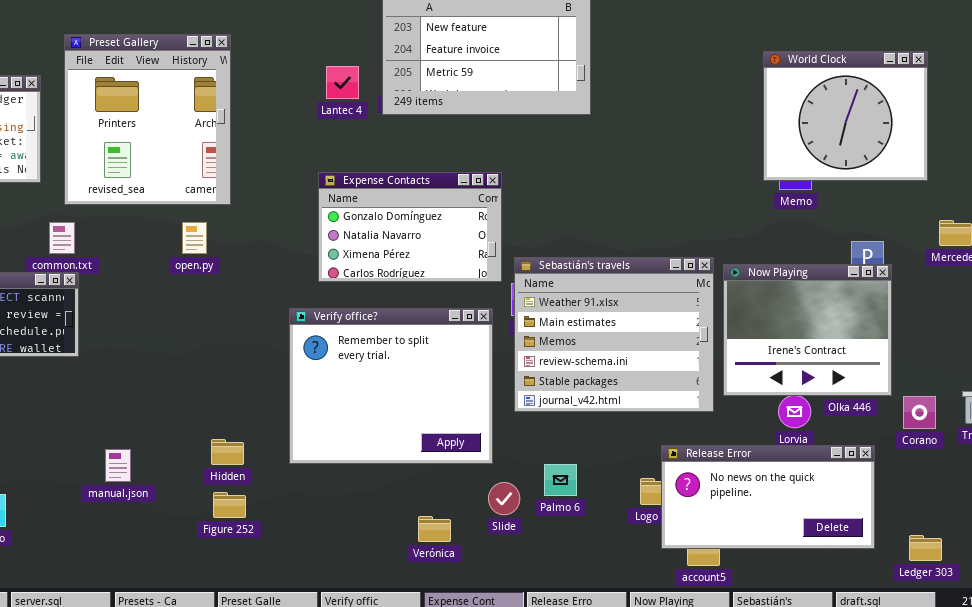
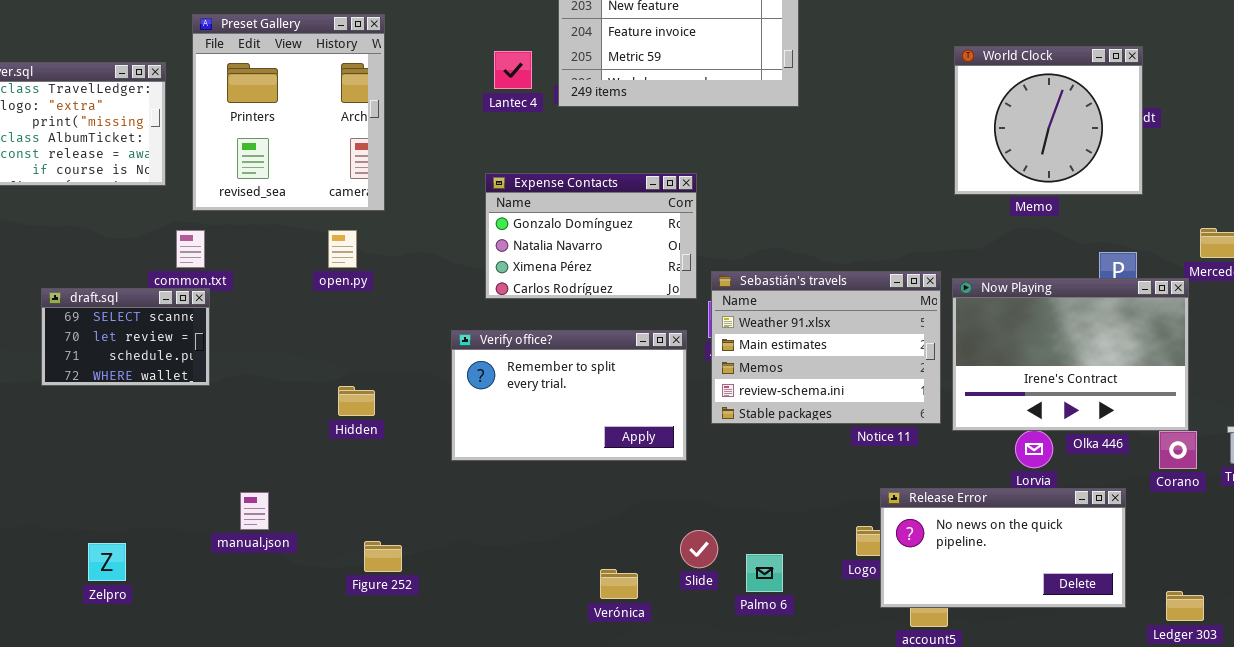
World Clock: [763,51,928,181] -> [954,46,1143,195], moved
Sebastián's travels: [514,257,714,412] -> [711,271,941,424], resized
Now Playing: [723,264,892,396] -> [952,278,1189,431], resized
Verify office?: [289,308,493,464] -> [451,330,687,461], resized
Hidden: [211,439,244,465] -> [338,386,375,416], moved
Palmo 6: [544,464,577,496] -> [746,554,783,592], moved

